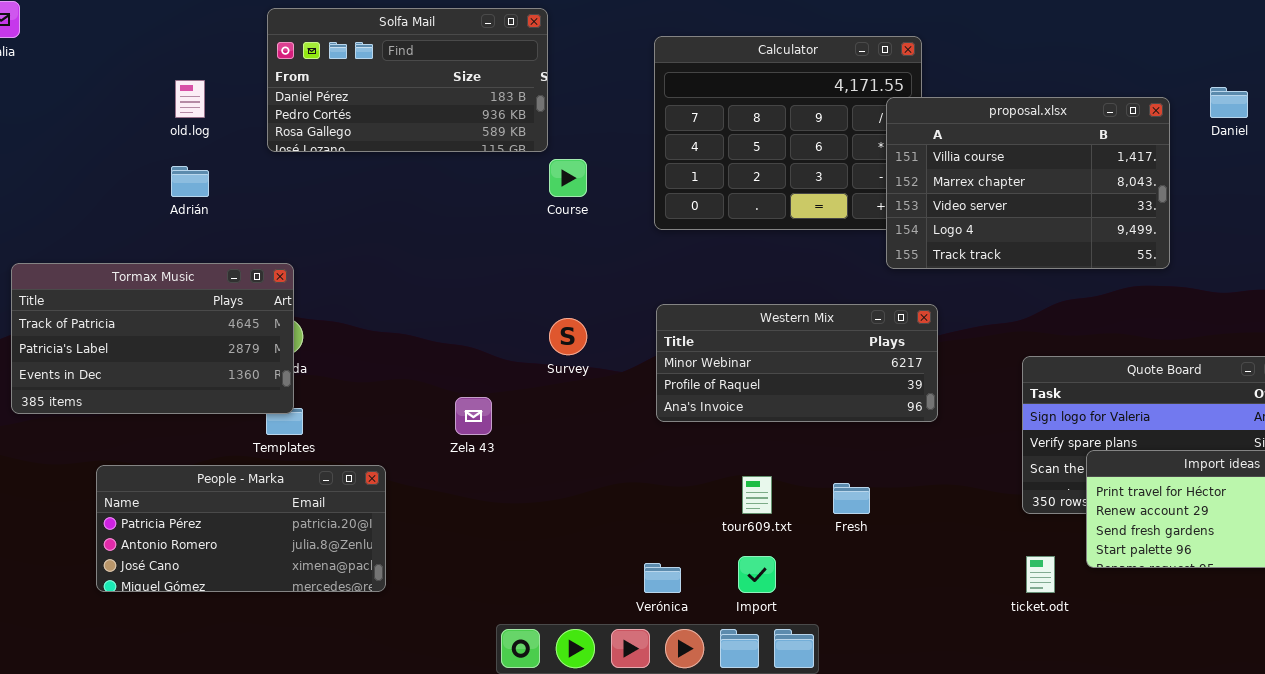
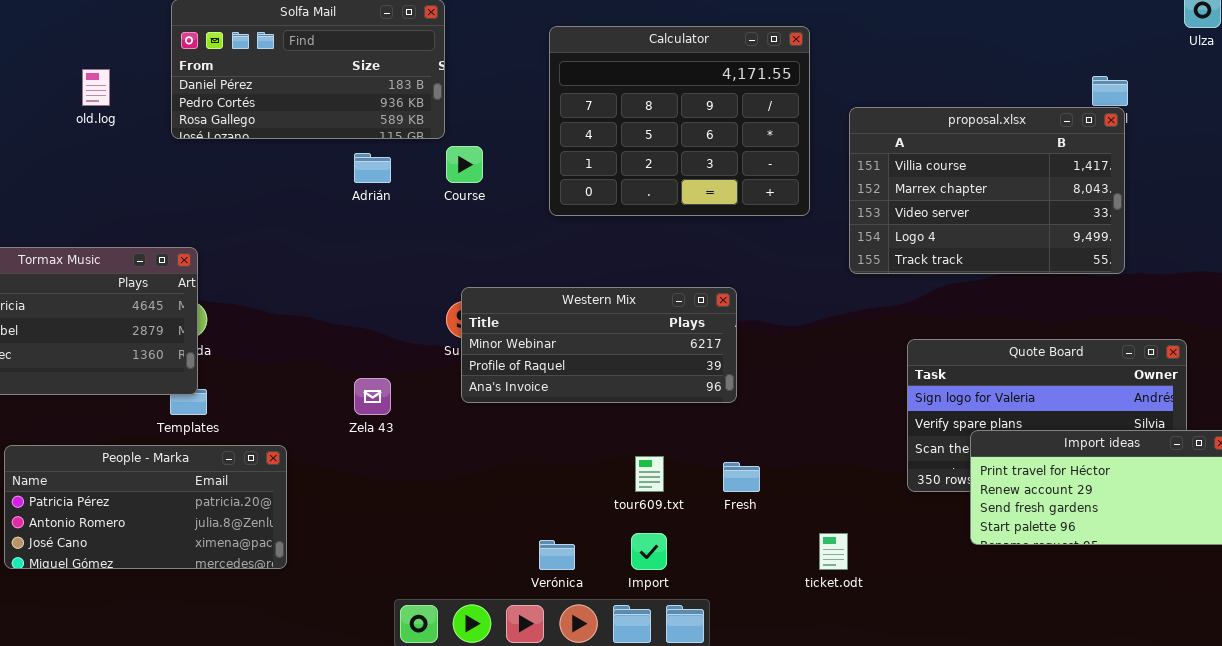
proposal.xlsx: [886,97,1170,269] -> [849,107,1125,274], moved
Adrián: [171,166,209,197] -> [354,153,391,183], moved
Western Mix: [656,304,938,422] -> [461,287,737,403], moved
ticket.odt: [1026,556,1055,593] -> [819,533,848,570], moved

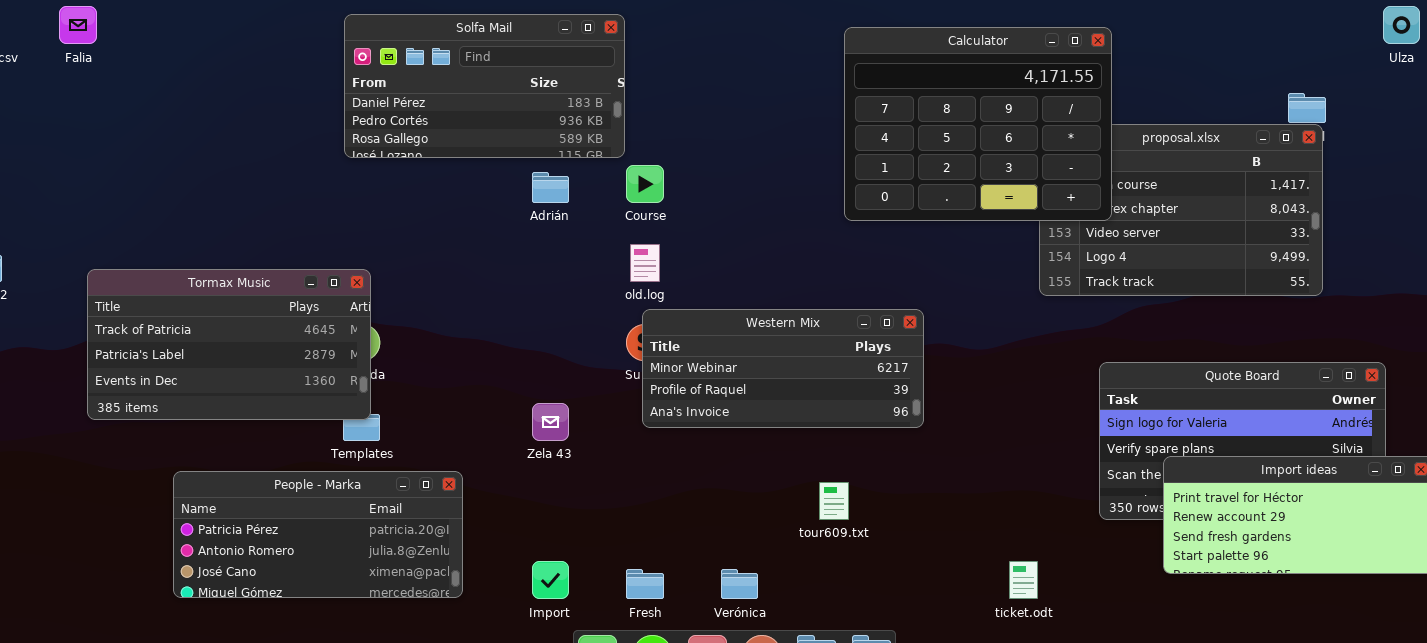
Calculator: [549,26,810,216] -> [844,27,1112,221], moved
old.log: [82,69,110,106] -> [630,244,660,282], moved
Fresh: [723,462,760,492] -> [626,569,664,599], moved
Import: [631,533,667,570] -> [532,561,569,599], moved

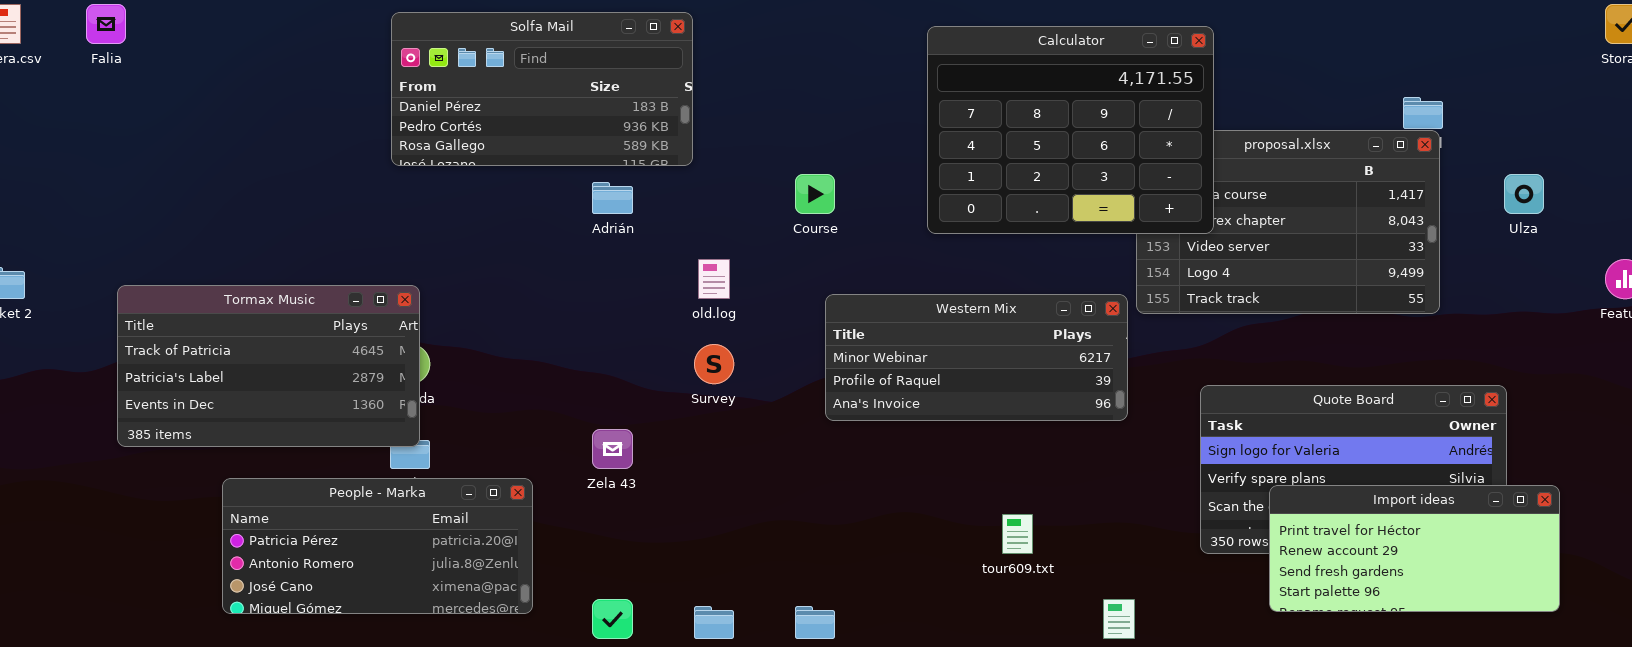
Ulza: [1383,6,1420,44] -> [1504,174,1544,214], moved
Course: [626,165,664,203] -> [795,174,835,214], moved
Western Mix: [642,309,924,428] -> [825,294,1128,421], moved
People - Marka: [173,471,463,598] -> [222,478,533,614], moved
tour609.txt: [819,482,849,520] -> [1002,514,1033,554], moved

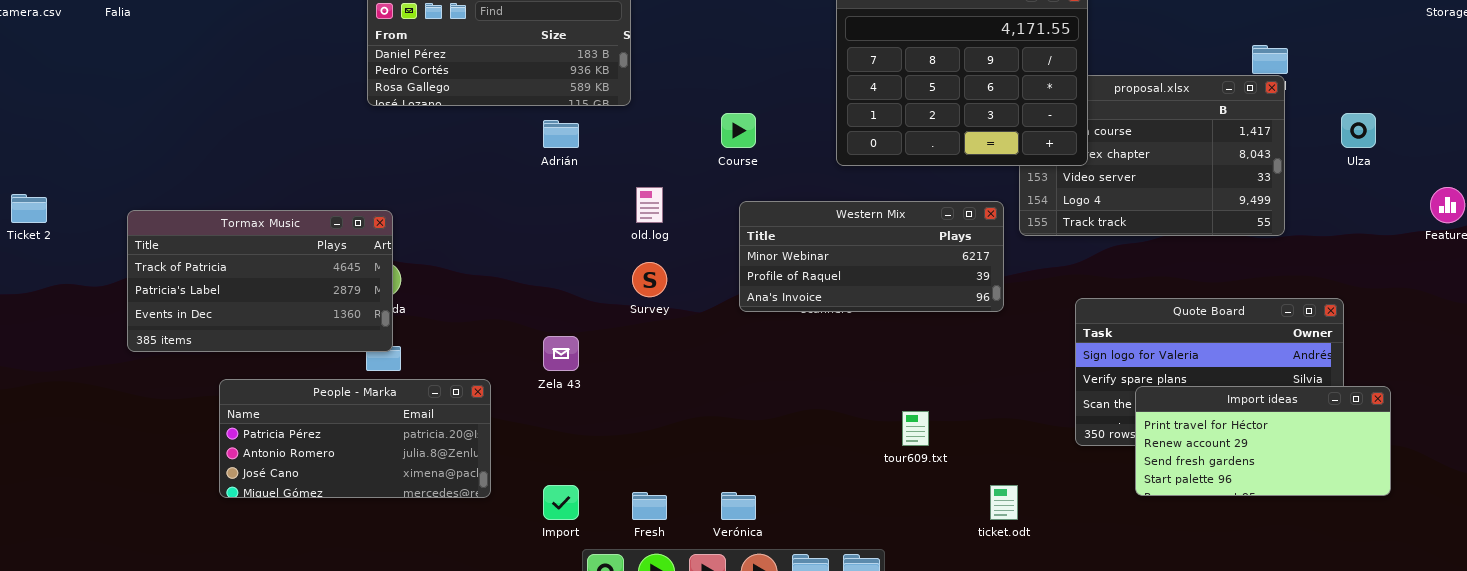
Western Mix: [825,294,1128,421] -> [739,201,1004,312], moved

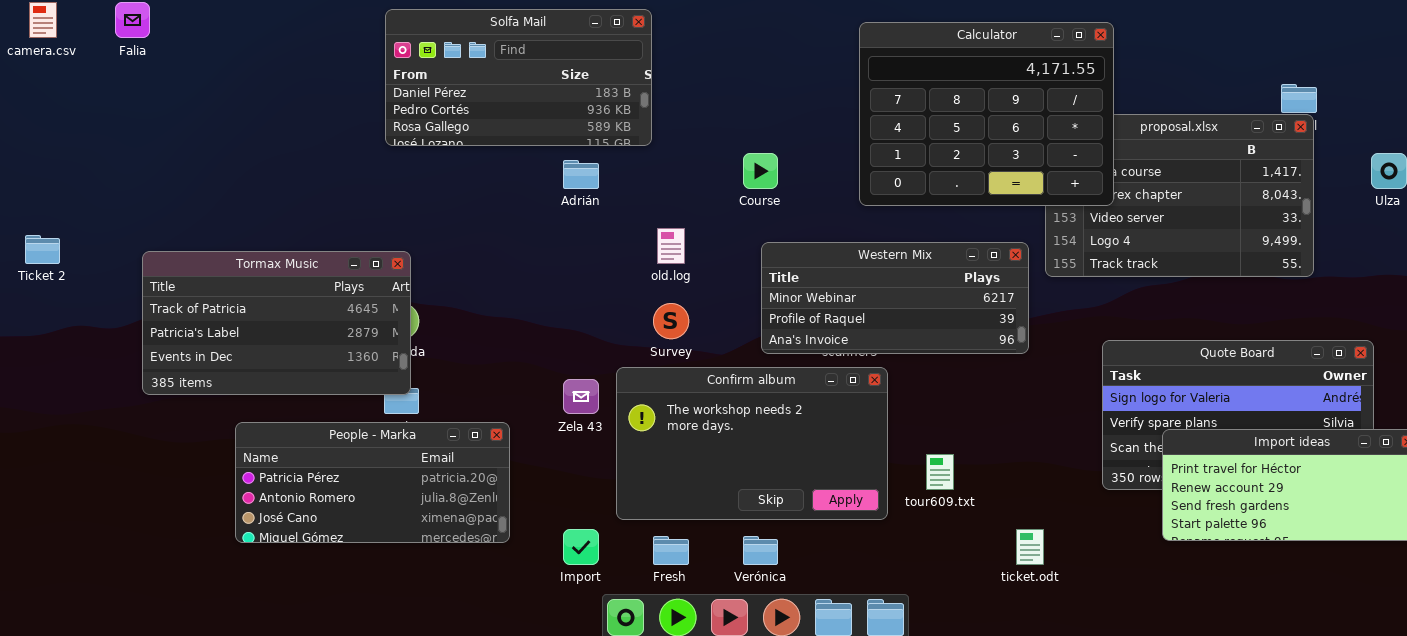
Confirm album: none -> [616,367,888,520], opened

